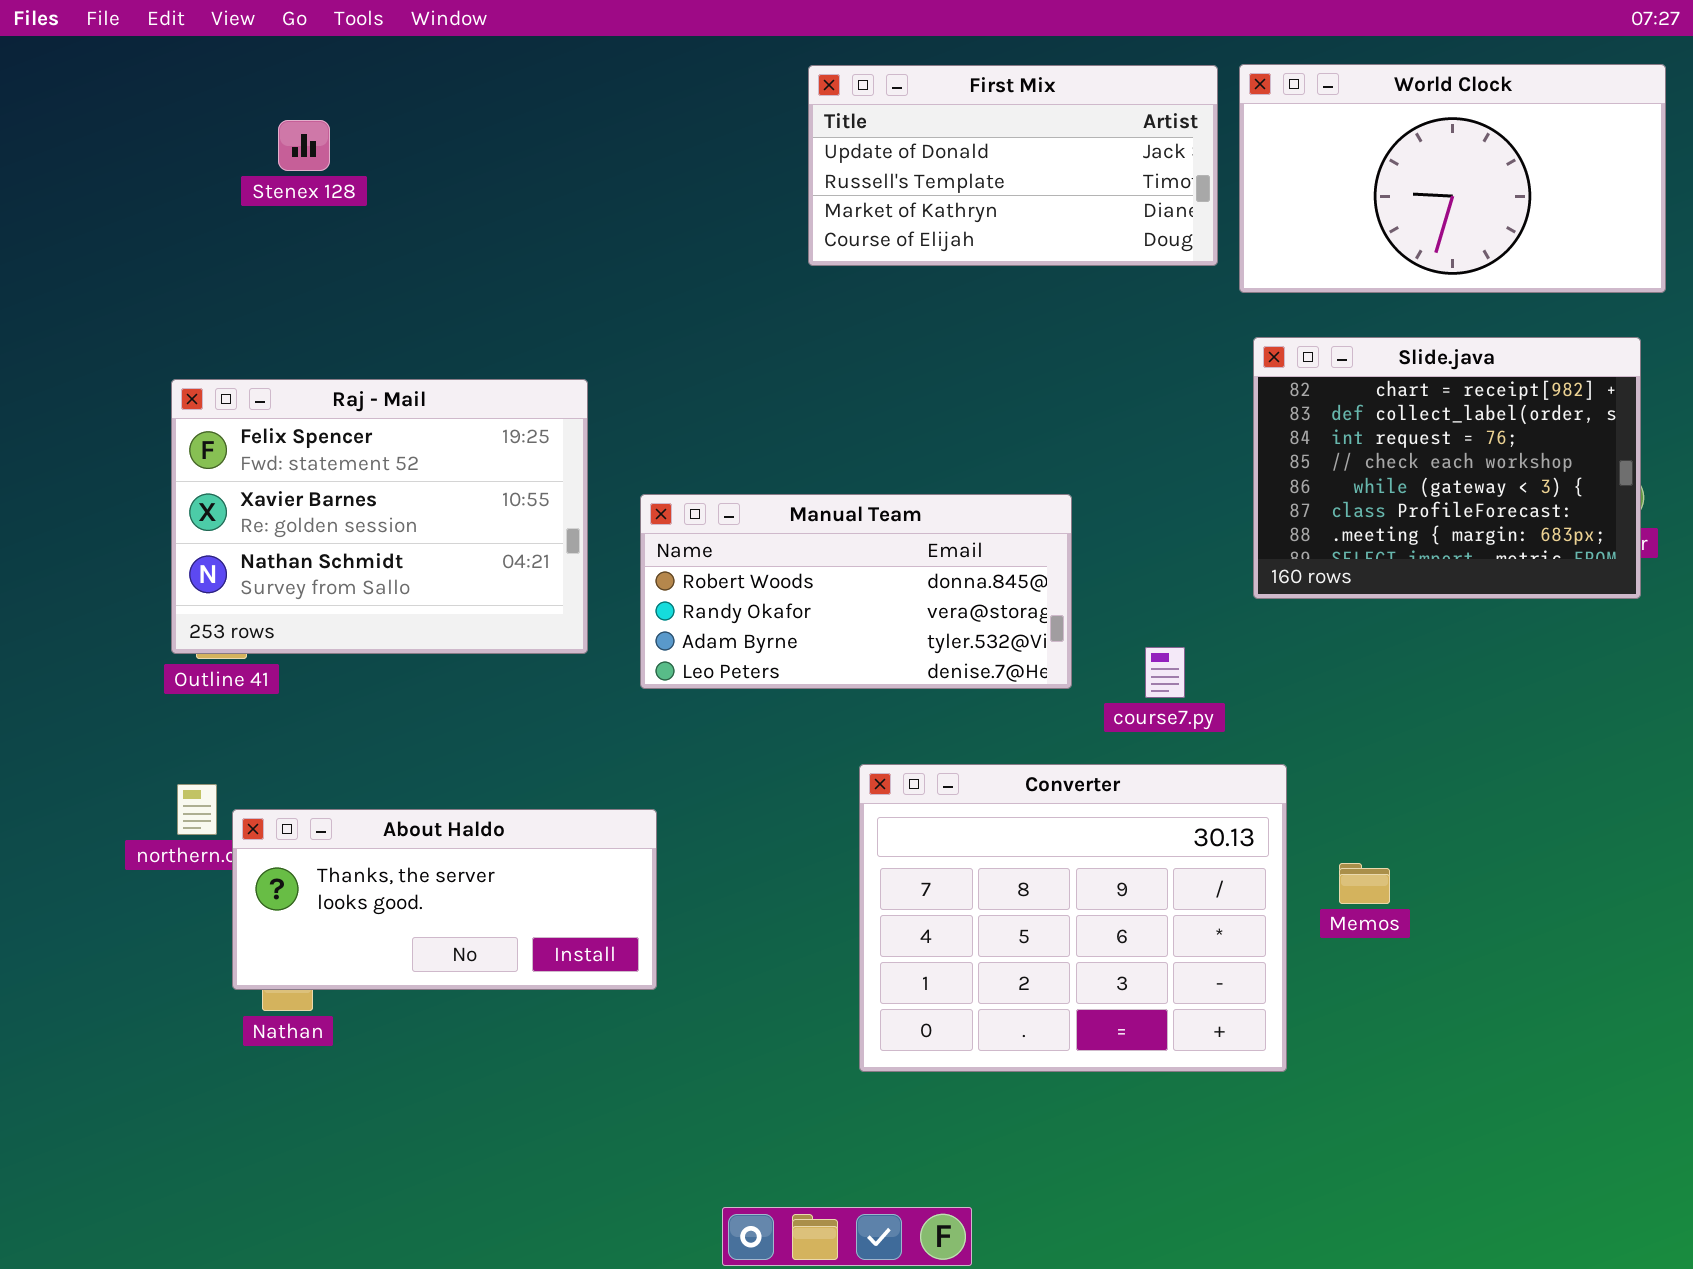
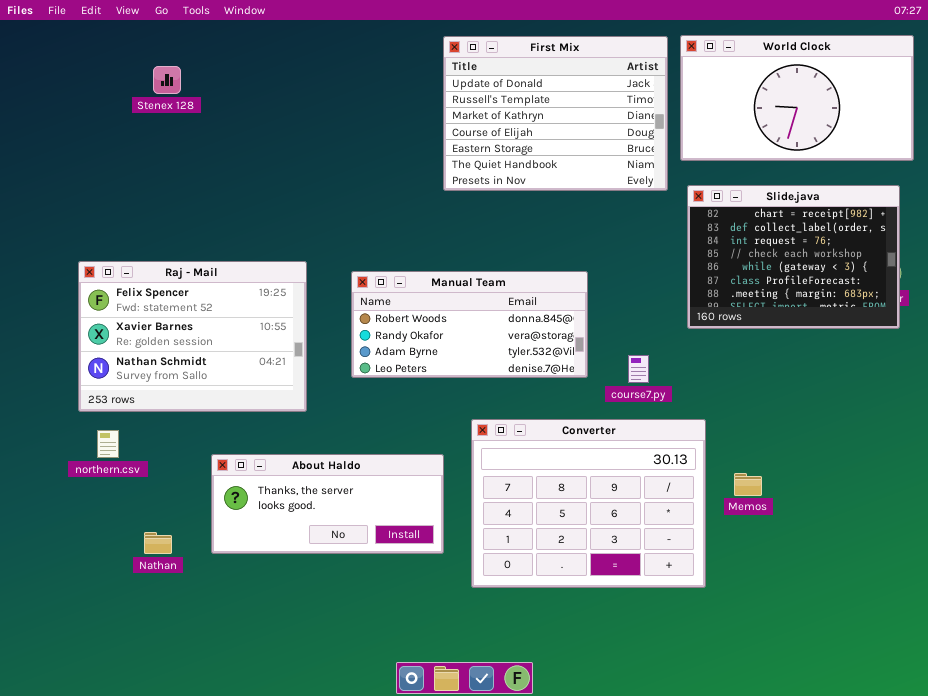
First Mix: [808,65,1218,266] -> [443,36,668,191], resized
Raj - Mail: [171,379,588,654] -> [78,261,307,412], moved
About Haldo: [232,809,657,990] -> [211,454,444,554], moved

